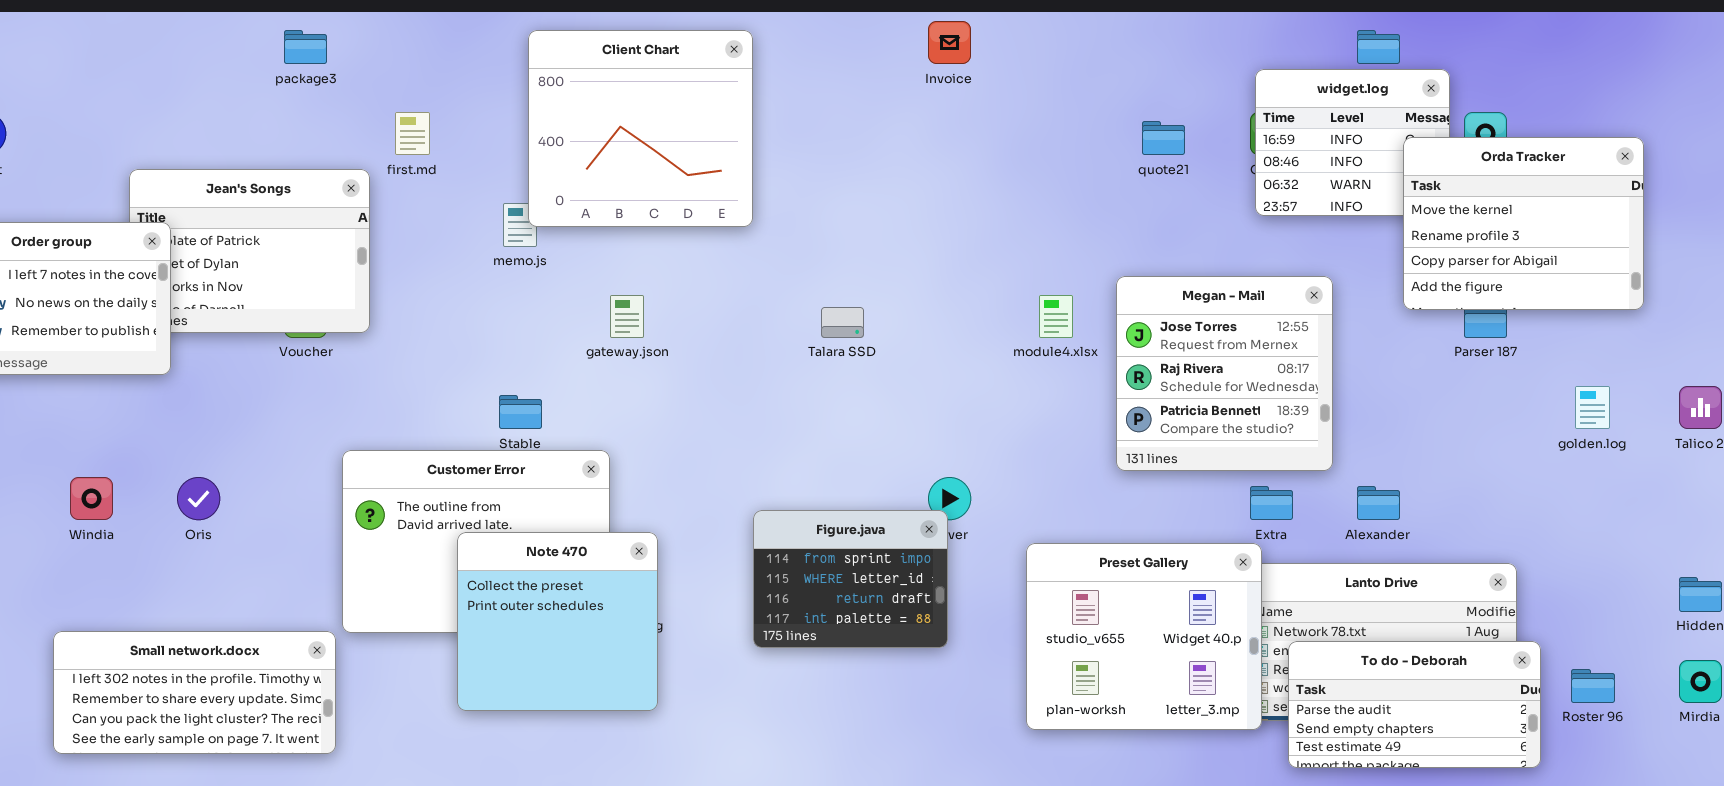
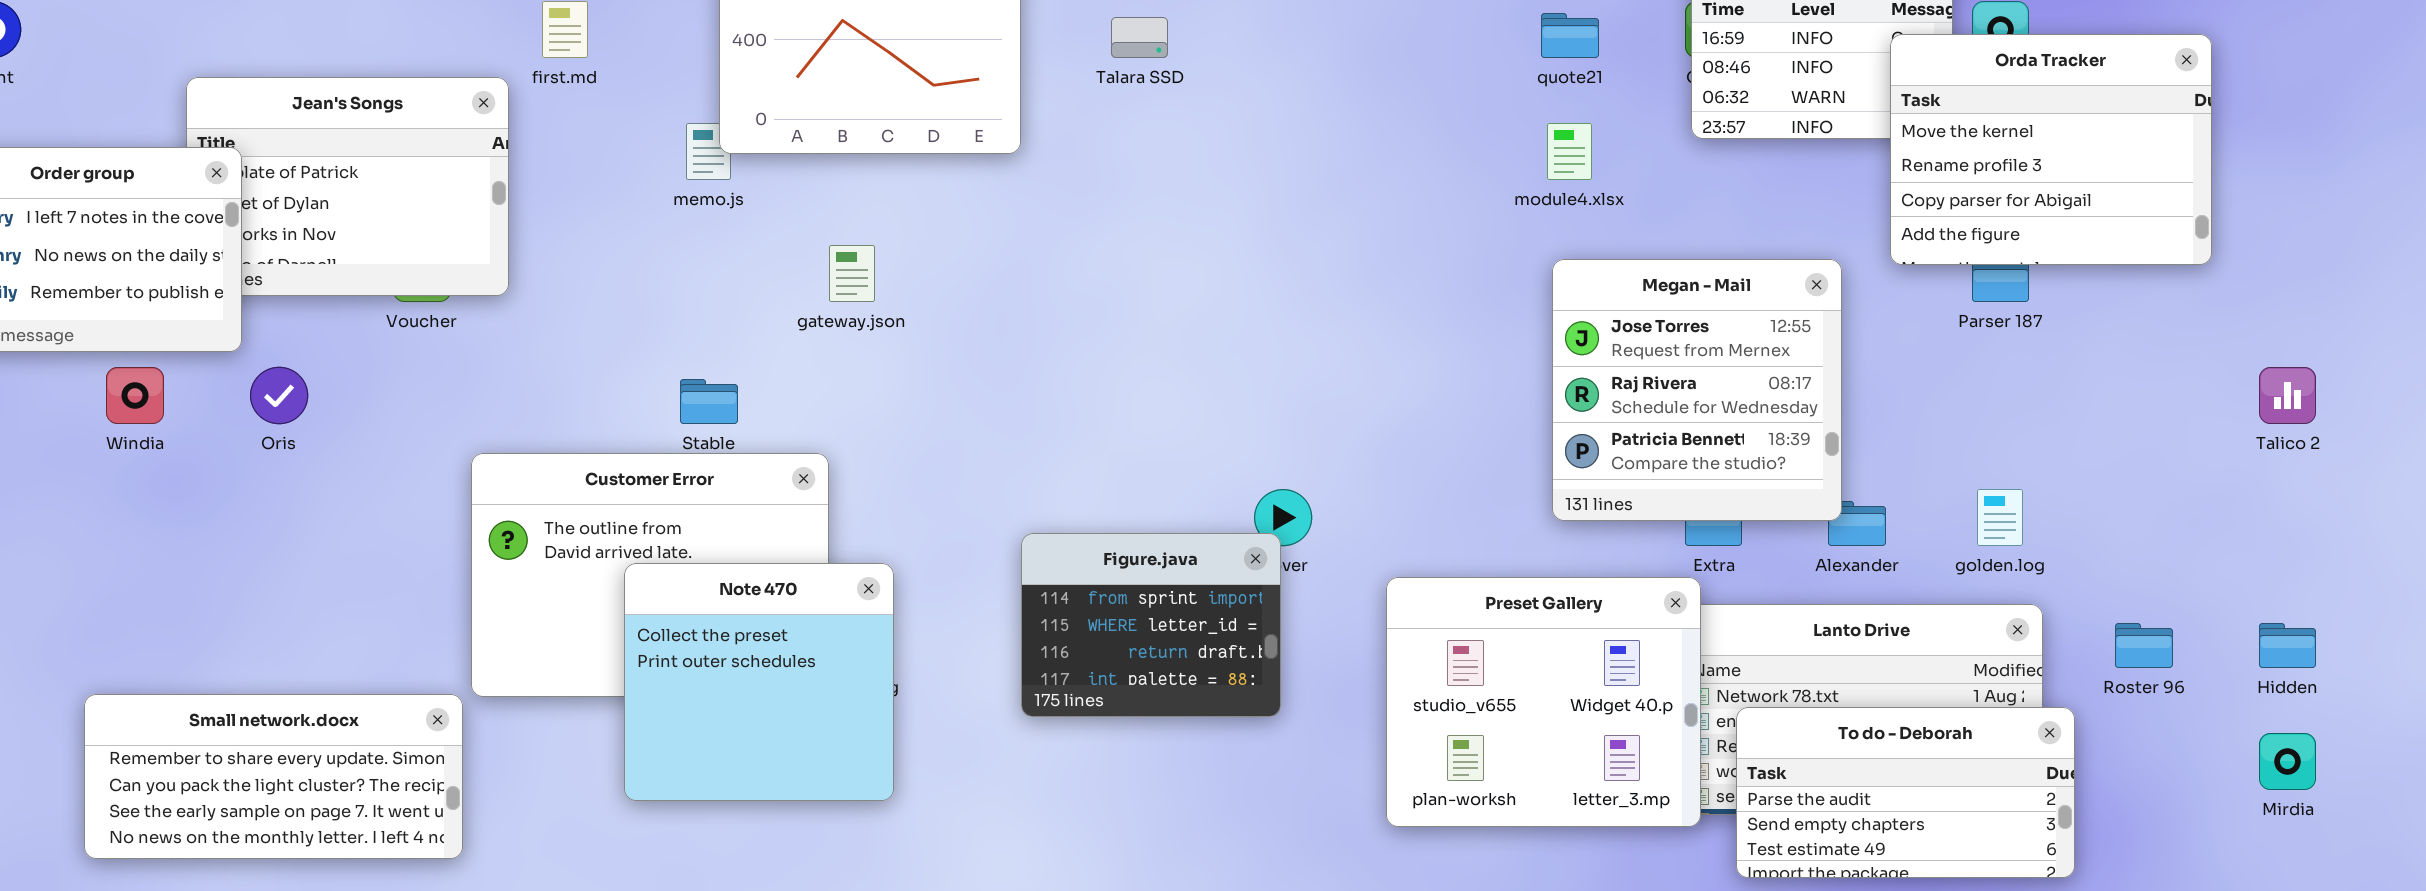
Megan - Mail: [1116,276,1333,471] -> [1552,259,1842,521], moved
module4.xlsx: [1039,295,1073,338] -> [1547,123,1592,180], moved
Talara SSD: [821,307,864,338] -> [1111,17,1168,58], moved
golden.log: [1575,386,1610,429] -> [1977,489,2023,546], moved
Windia: [70,477,113,520] -> [106,367,164,424], moved
Oris: [177,477,220,520] -> [250,367,308,424], moved
Small network.docx: [53,631,336,754] -> [84,694,463,859], scrolled down 1 row
Roster 96: [1571,669,1615,703] -> [2115,623,2173,668], moved

